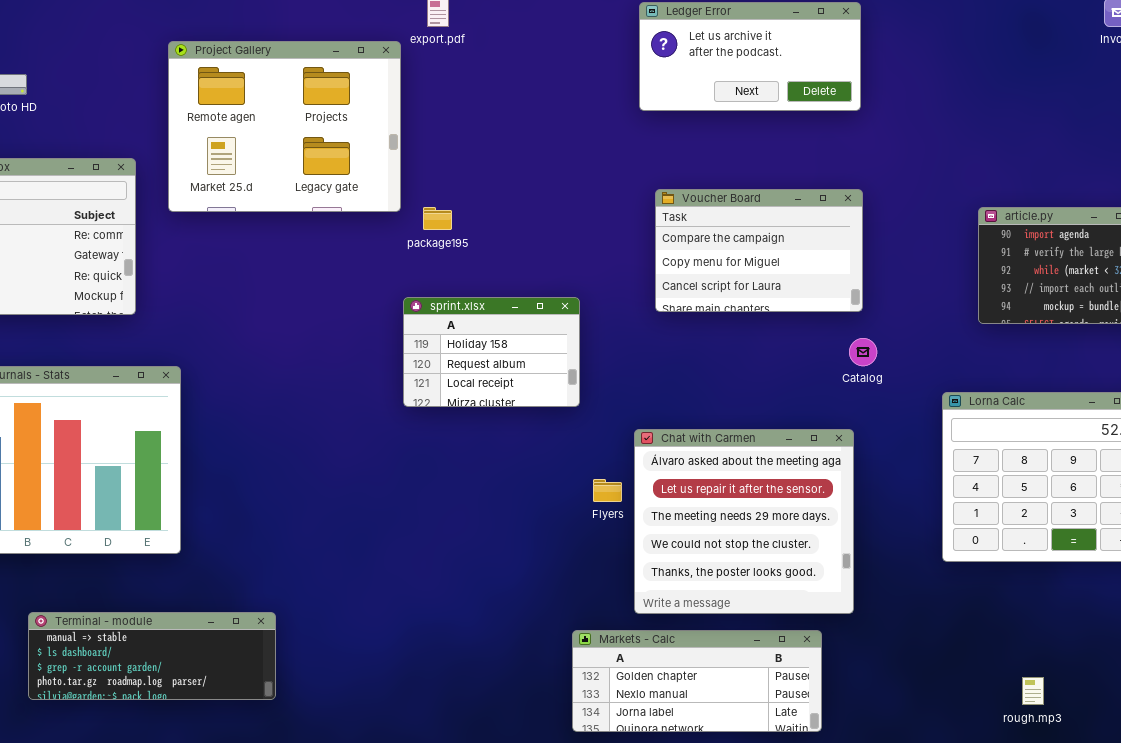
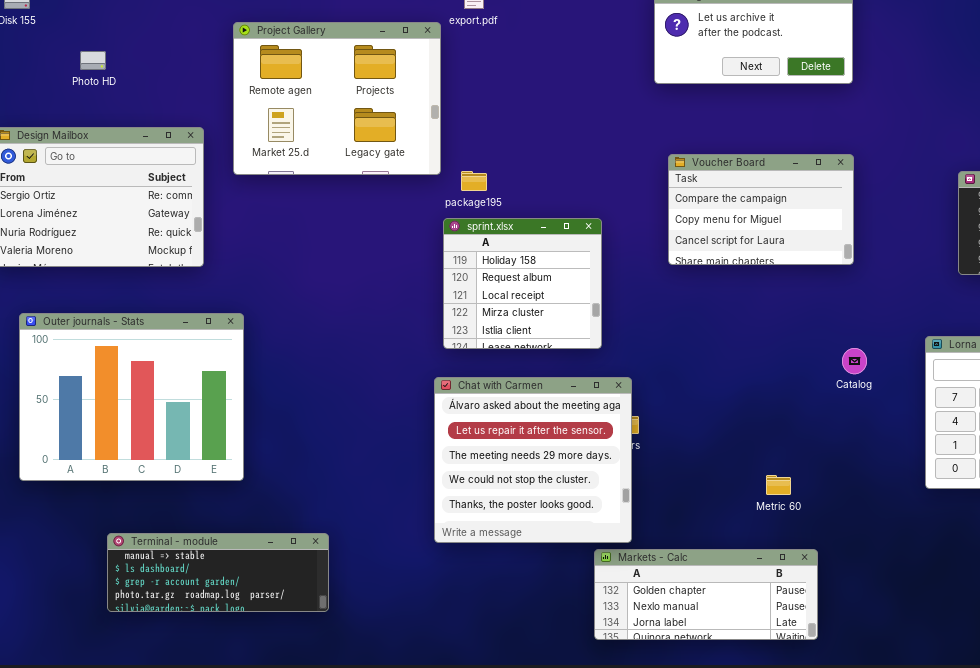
sprint.xlsx: [403,297,580,407] -> [443,218,602,349], resized
Catalog: [849,338,877,366] -> [842,348,867,374], moved
Chat with Carmen: [634,429,854,614] -> [434,377,632,543], moved

